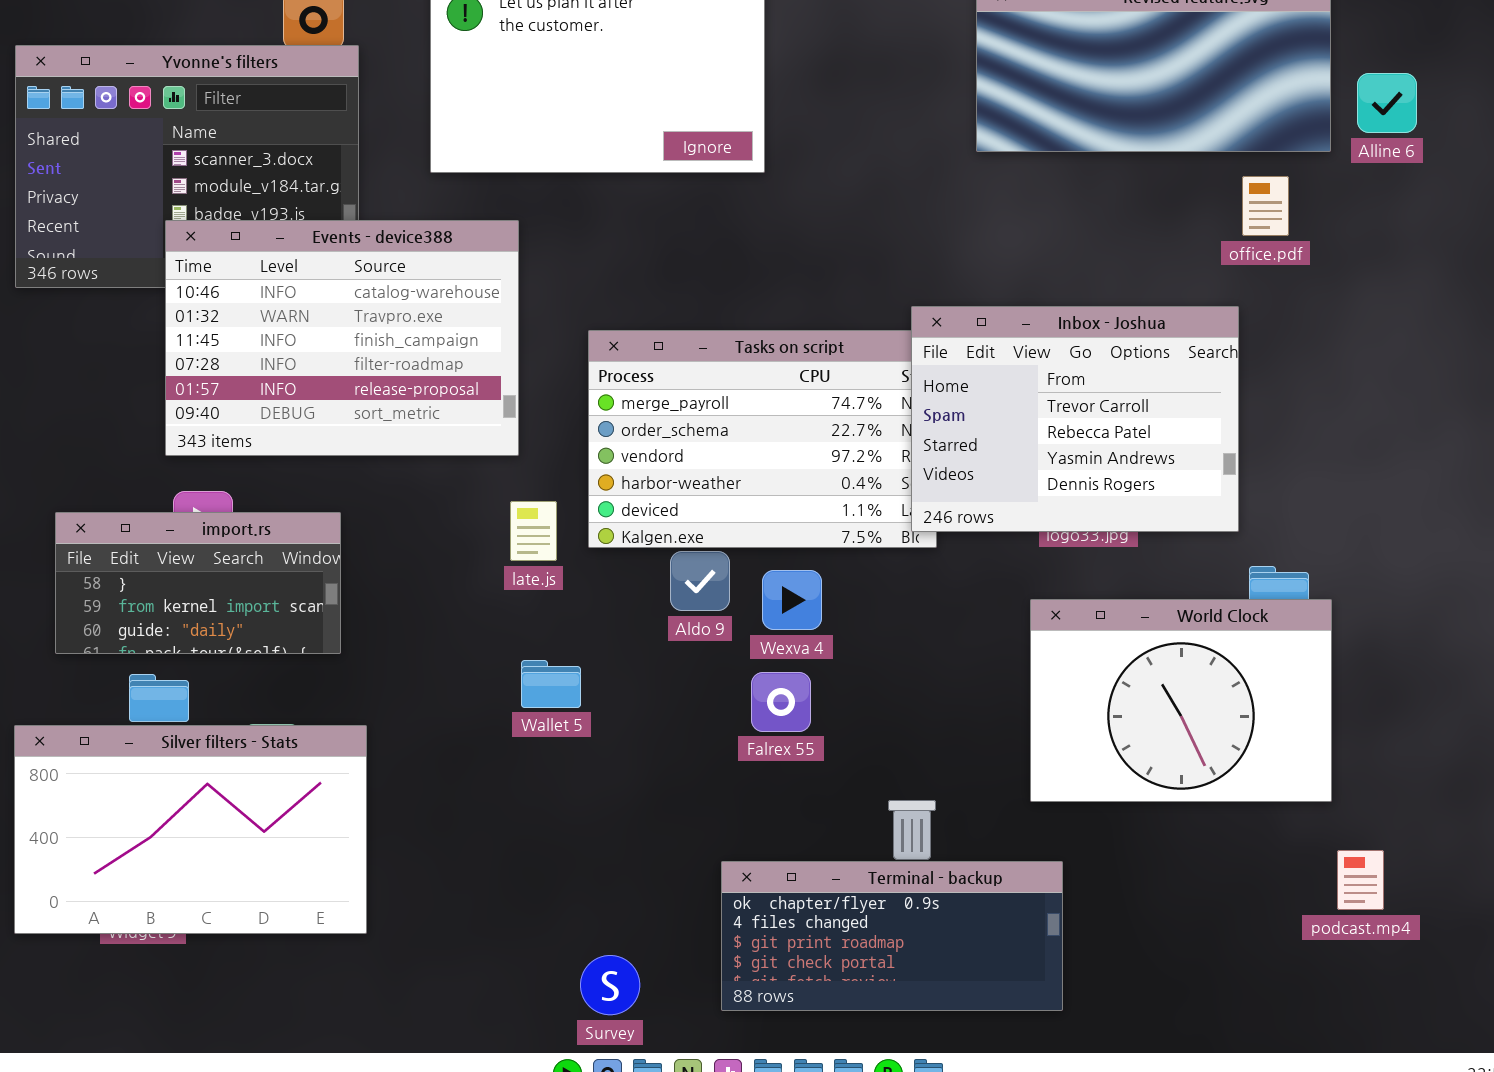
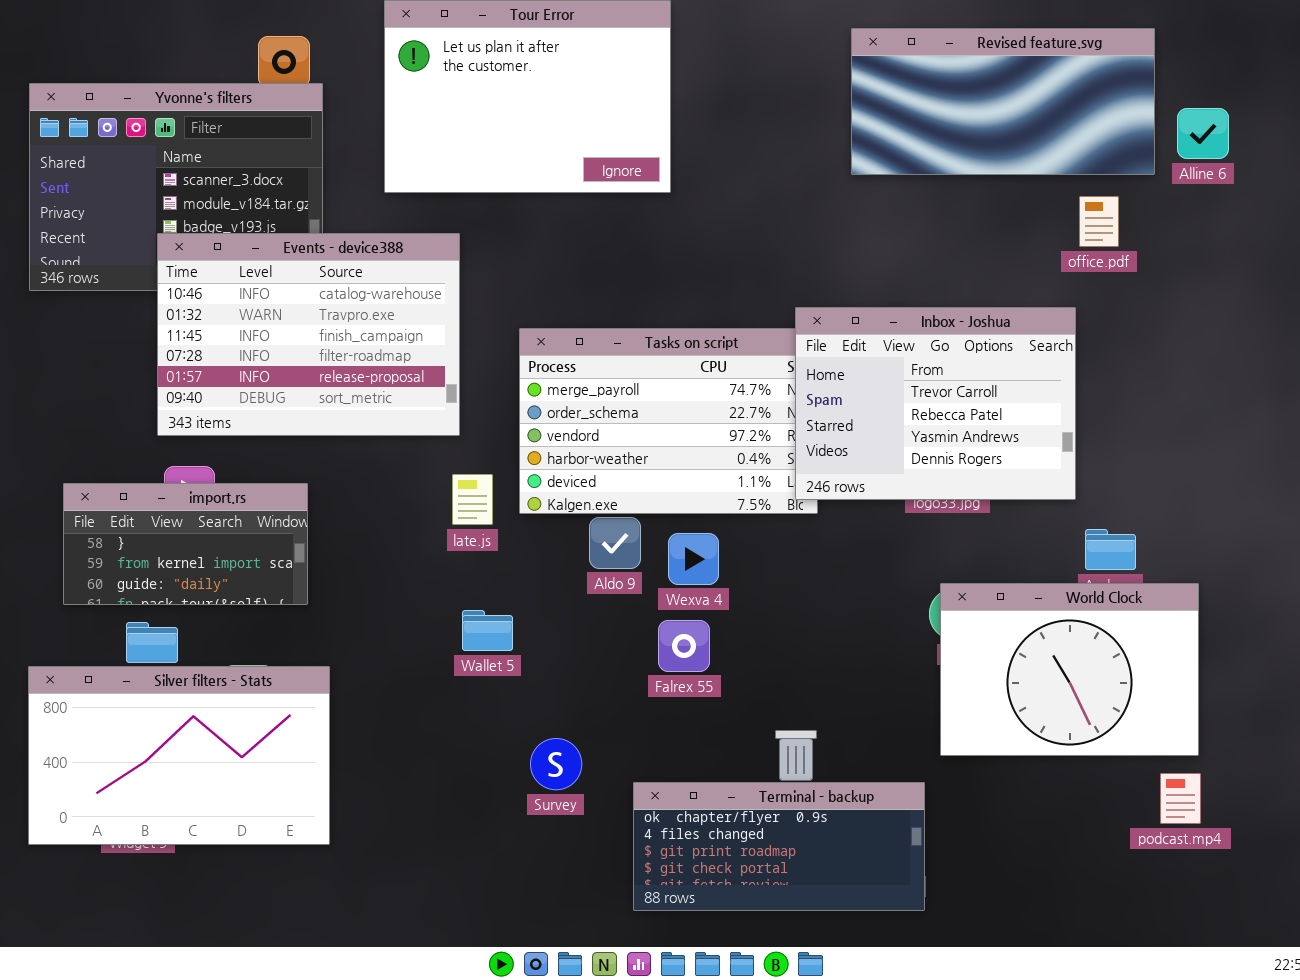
World Clock: [1030,599,1332,802] -> [940,583,1199,756], moved
Survey: [580,955,640,1015] -> [530,738,582,790], moved

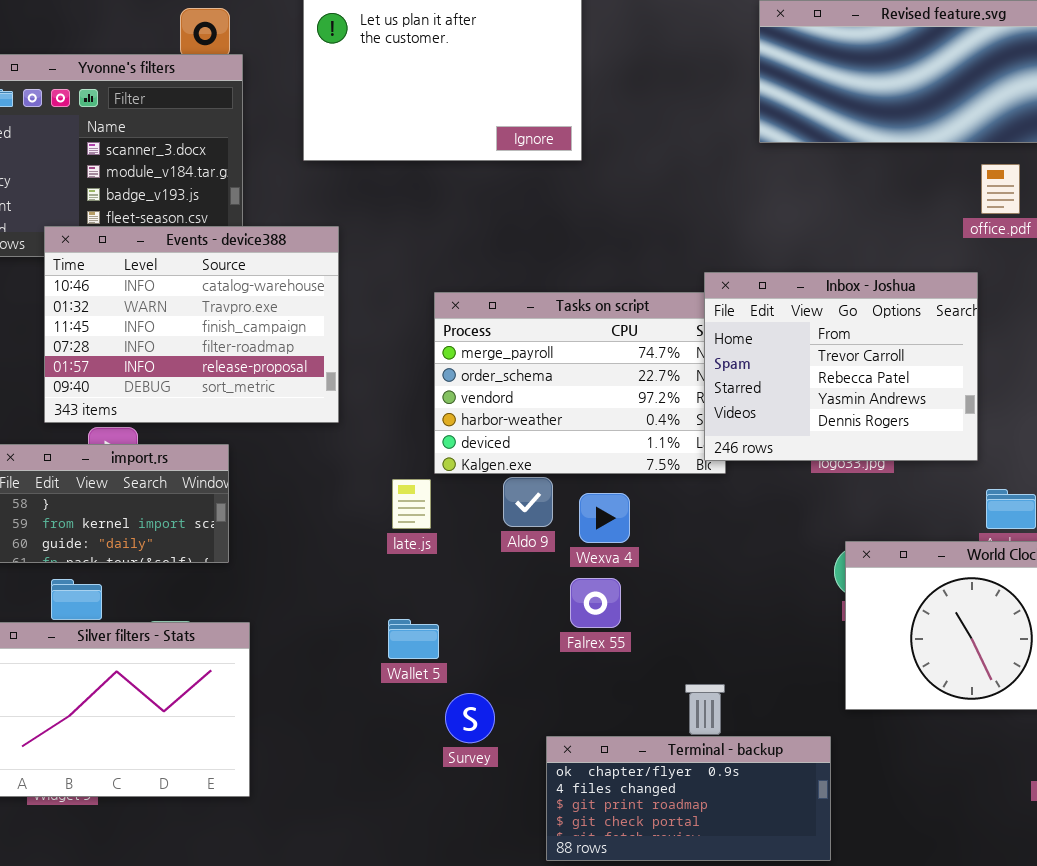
Events - device388: [157,233,460,436] -> [44,226,339,423], moved
late.js: [452,474,493,525] -> [392,479,431,529], moved
Wallet 5: [462,610,513,651] -> [388,619,439,659], moved

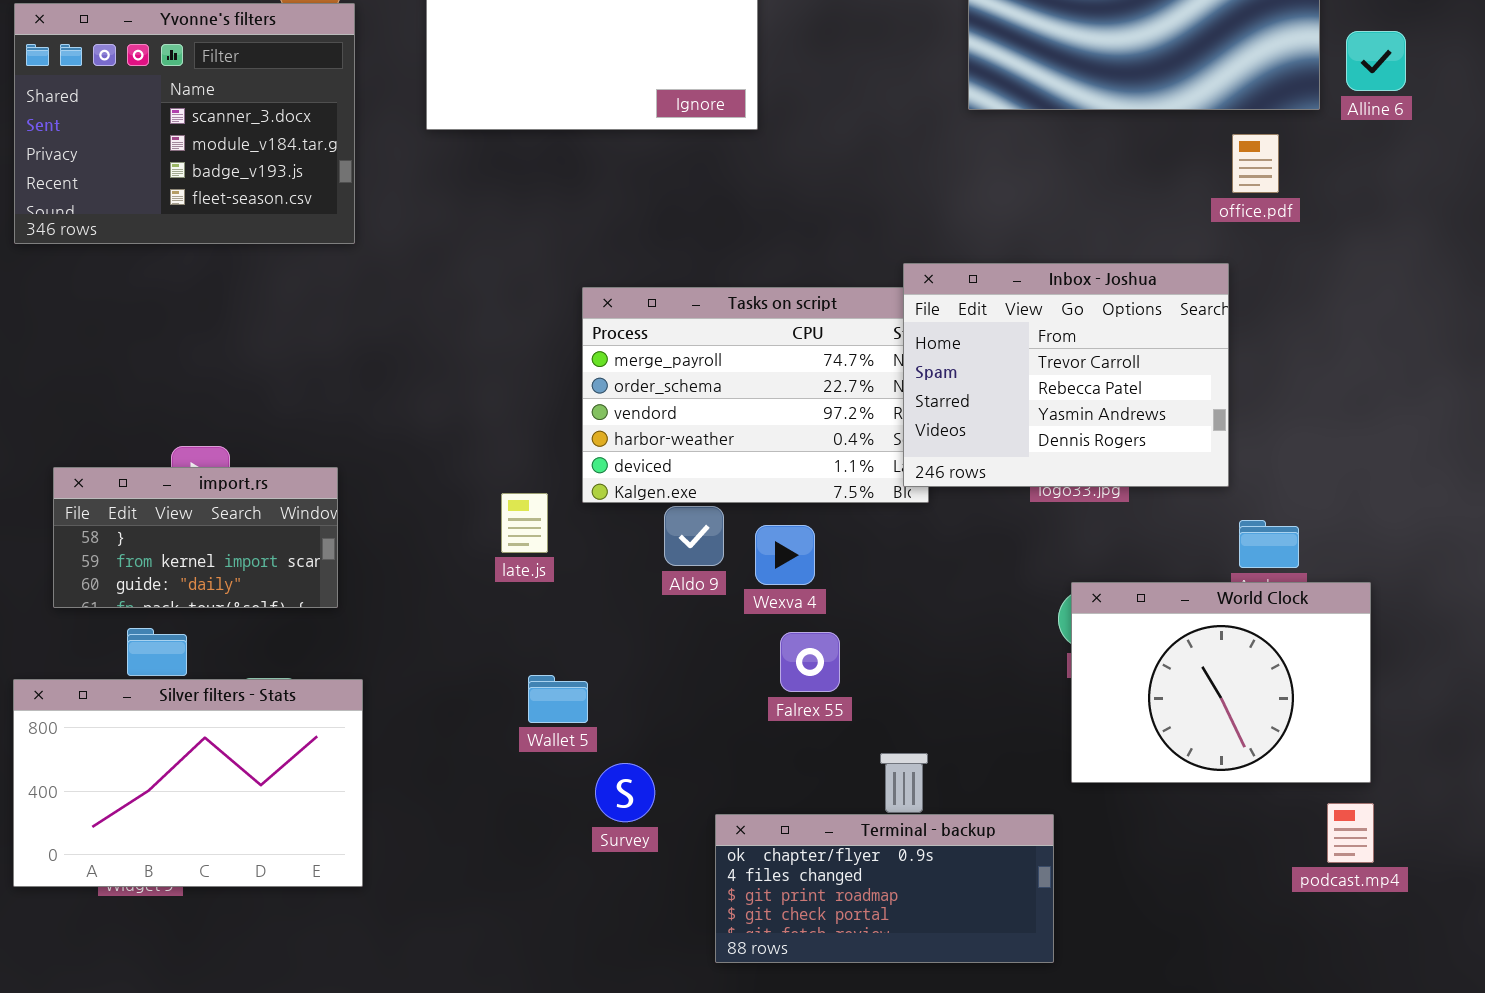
Events - device388: [44,226,339,423] -> none, closed
late.js: [392,479,431,529] -> [501,493,548,553], moved
Falrex 55: [570,578,621,628] -> [780,632,840,692], moved

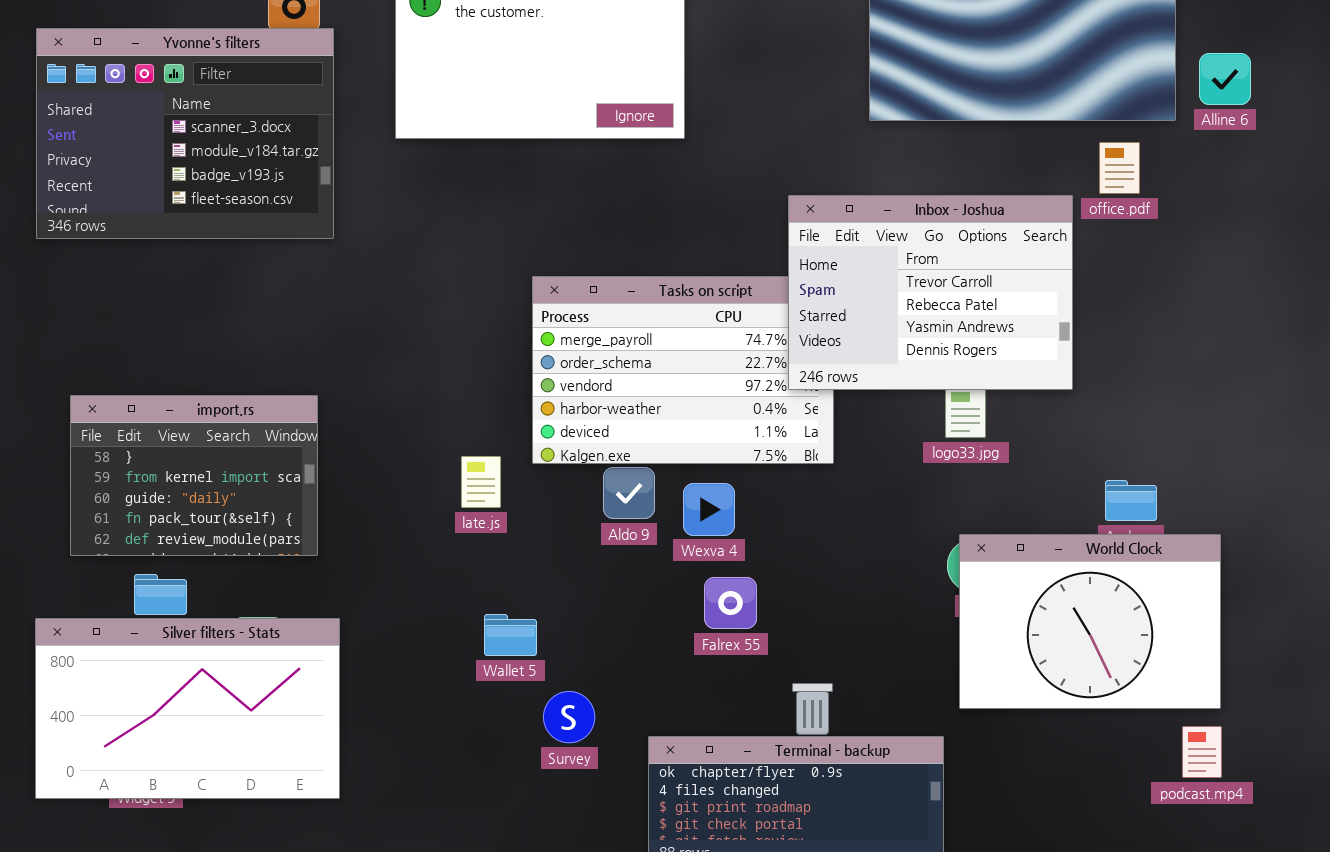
Inbox - Joshua: [903,263,1229,487] -> [788,195,1073,390], moved
import.rs: [53,467,338,608] -> [70,395,318,556], resized

